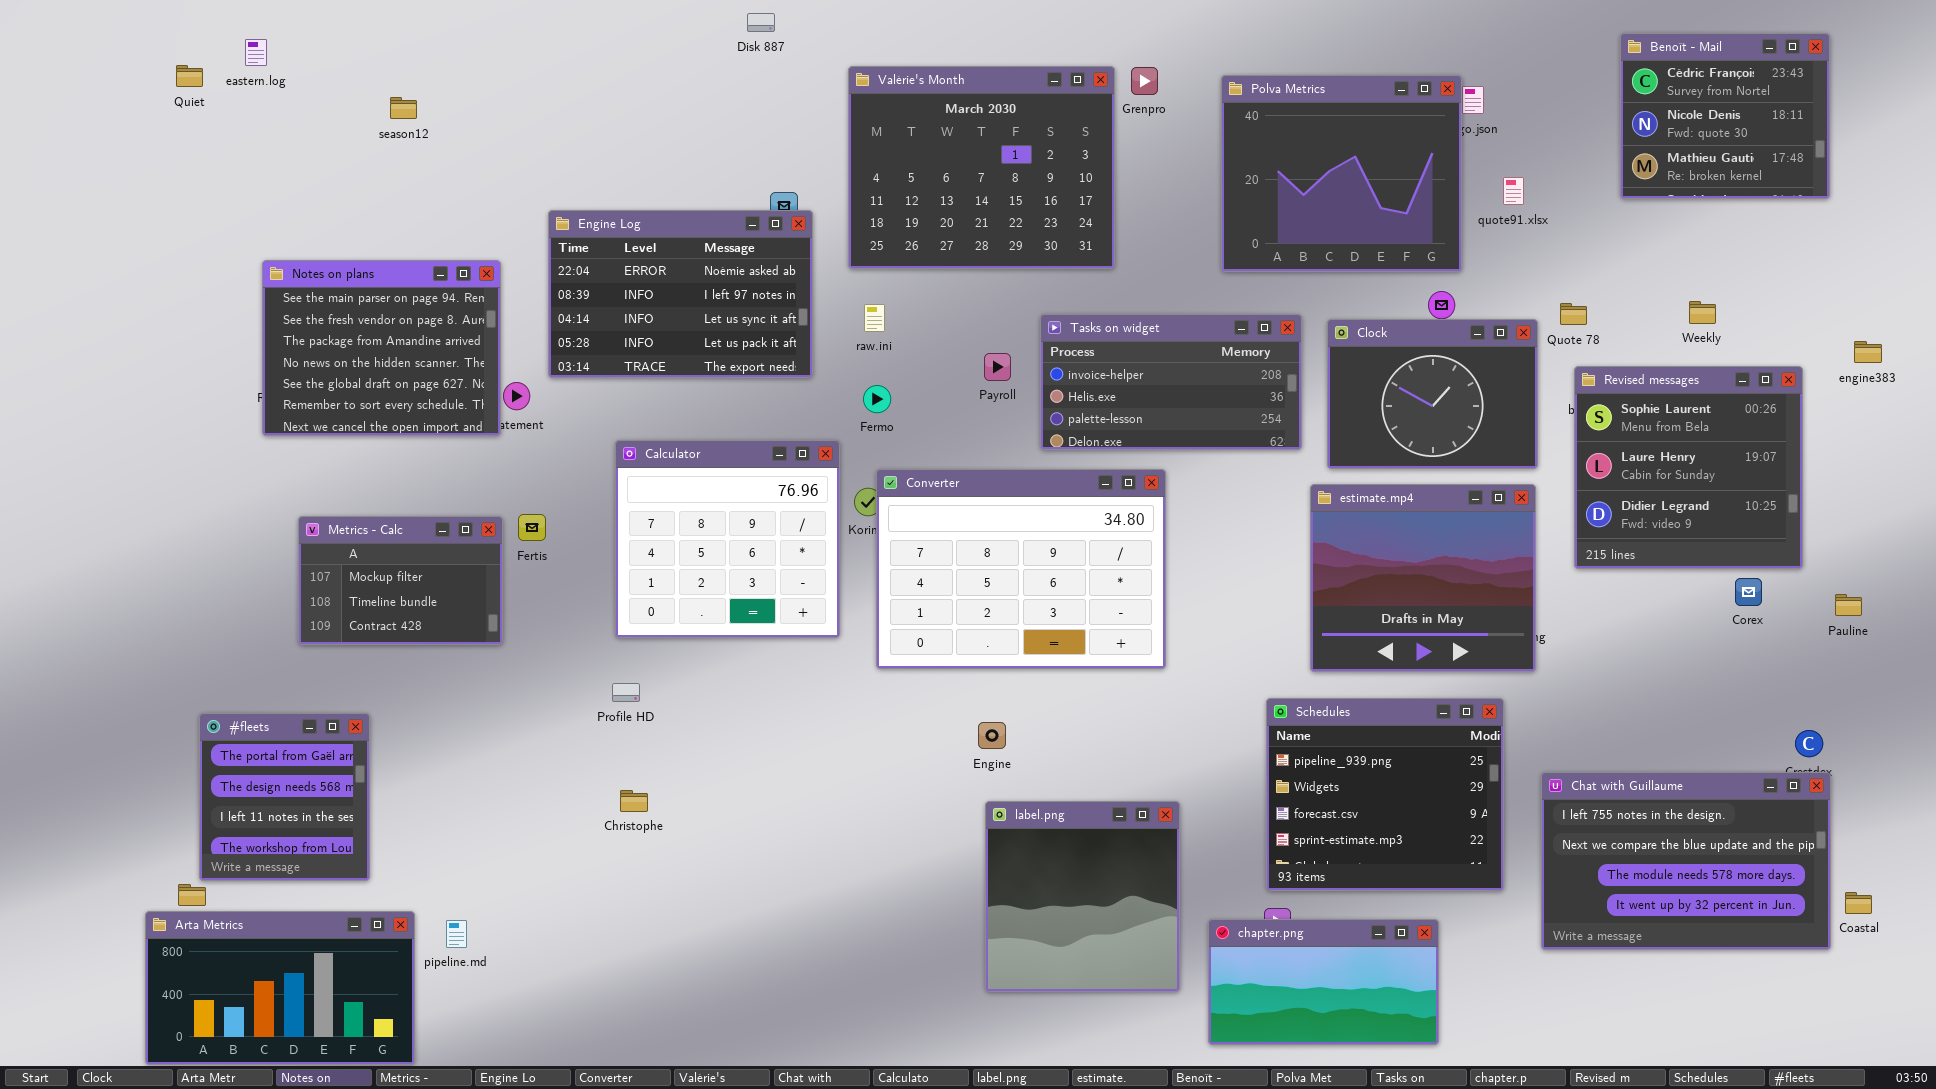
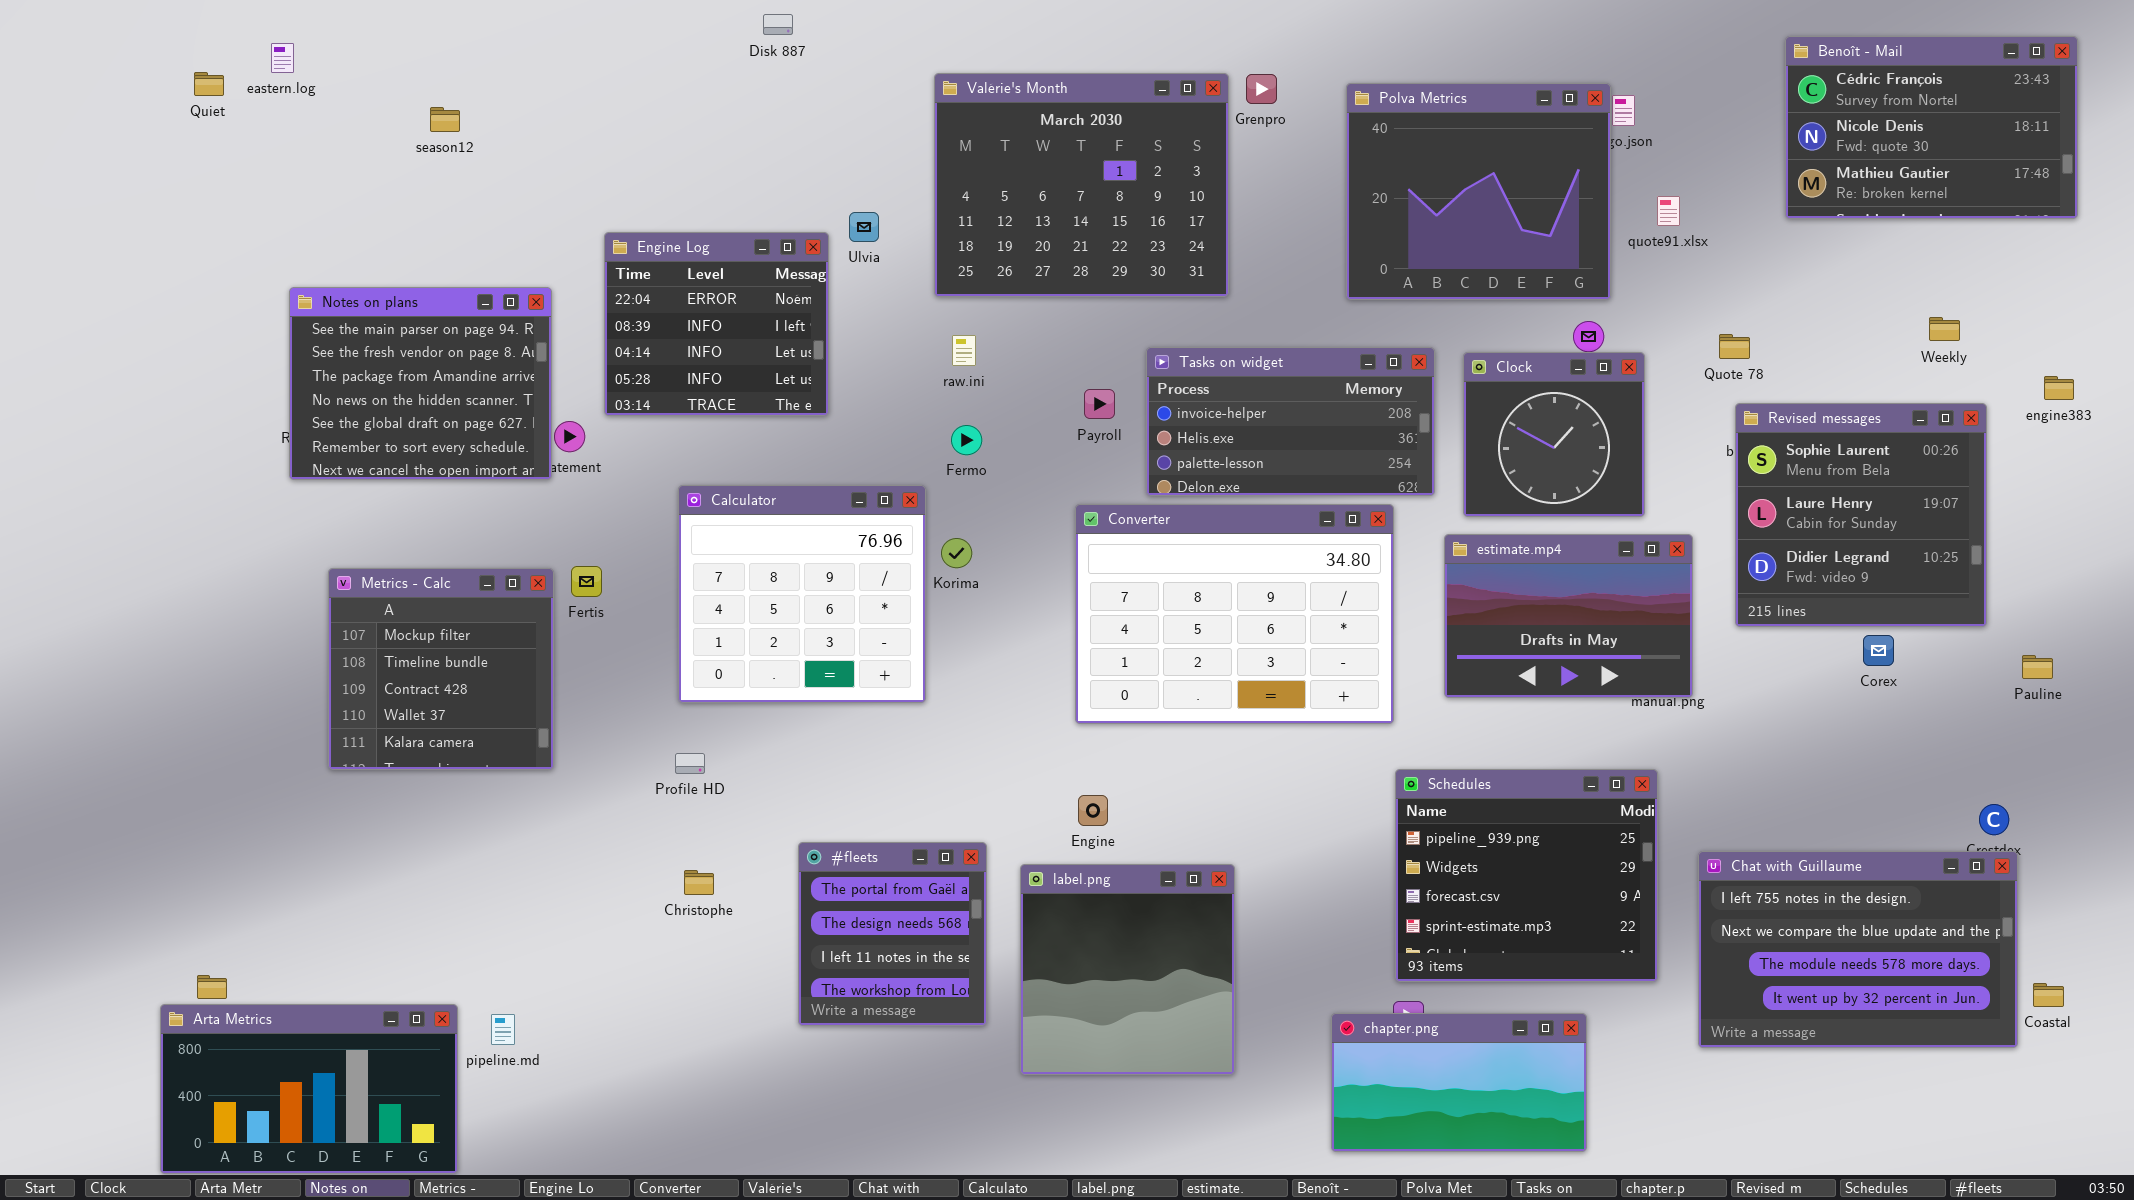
Disk 887: [747,13,775,32] -> [763,14,793,35], moved
Benoît - Mail: [1620,33,1830,199] -> [1785,36,2078,219], resized
Engine Log: [548,210,813,378] -> [604,232,829,416], resized
Weekly: [1689,301,1716,324] -> [1929,317,1960,341], moved
Clock: [1327,319,1538,469] -> [1463,352,1645,517], resized
Converter: [876,469,1166,669] -> [1075,504,1394,724], moved
estimate.mp4: [1310,484,1536,672] -> [1444,534,1693,698], resized
Metrics - Calc: [298,516,503,645] -> [328,568,554,770], resized
Corex: [1735,578,1762,606] -> [1863,635,1894,666], moved
#fleets: [199,713,370,881] -> [798,842,987,1026], moved
label.png: [985,801,1180,992] -> [1020,864,1235,1075], moved

